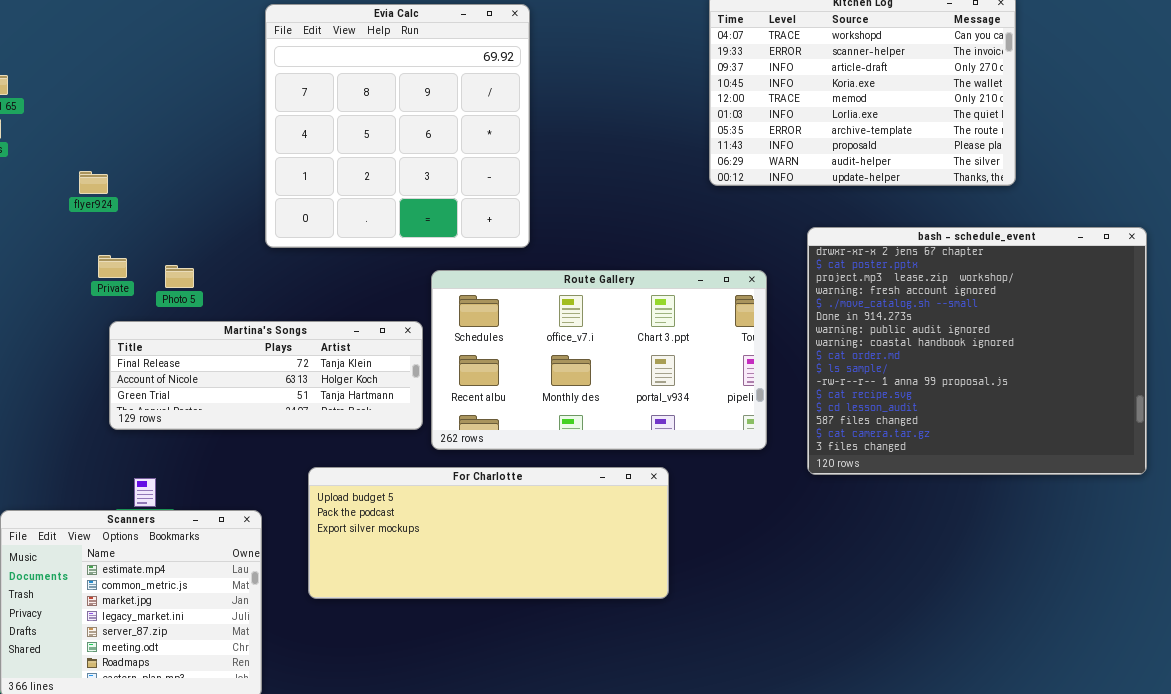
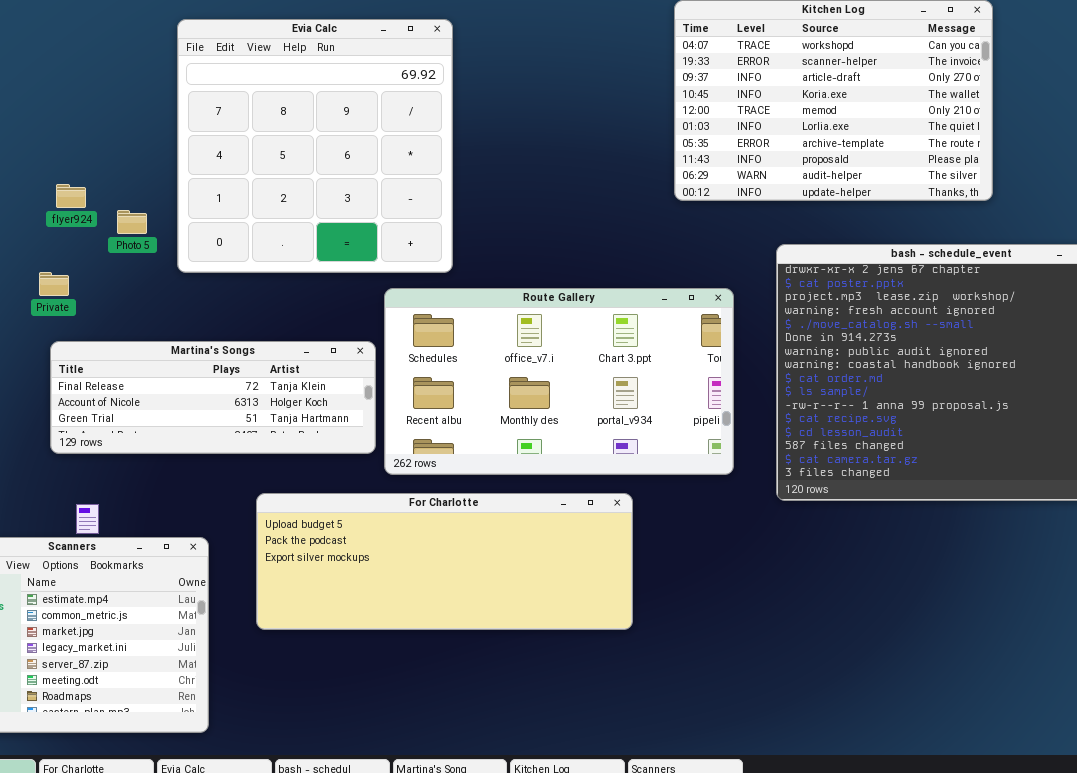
Evia Calc: [265,4,530,248] -> [177,19,453,273], moved
flyer924: [79,171,108,194] -> [56,184,86,208], moved
Photo 5: [165,265,194,288] -> [117,210,147,234], moved

